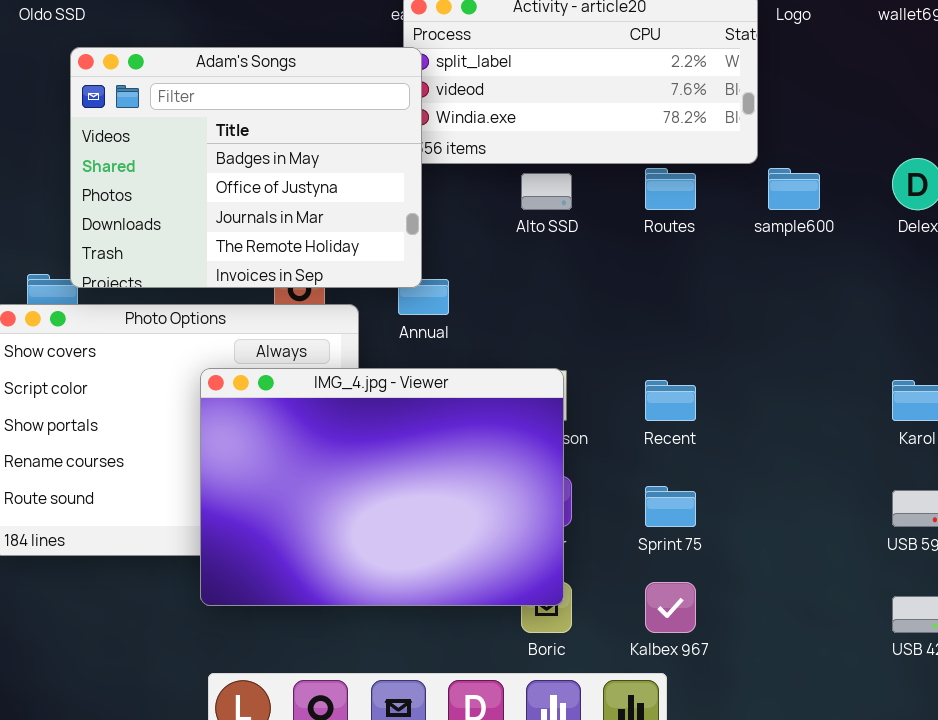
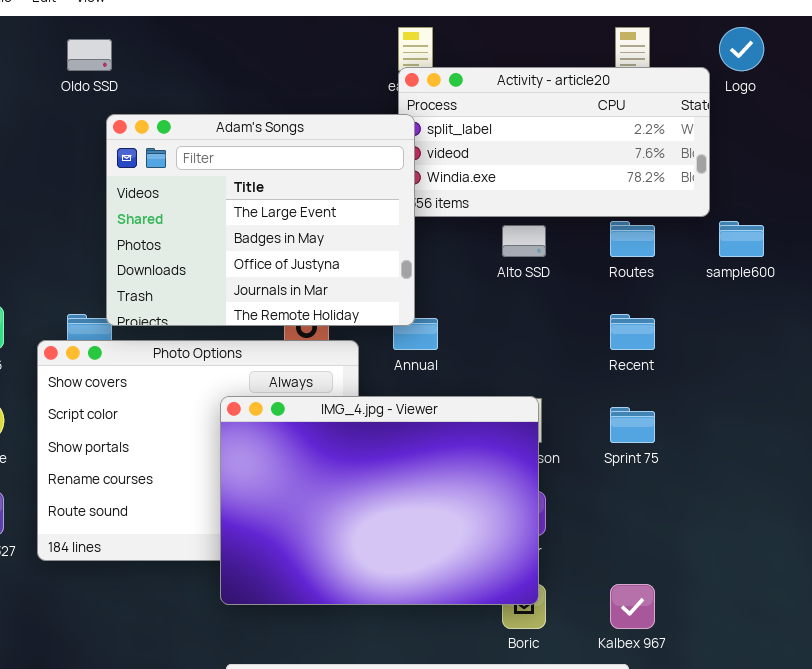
Adam's Songs: [70,47,422,288] -> [106,114,415,326], scrolled up 1 row
Recent: [645,380,696,421] -> [610,314,655,350], moved
Sprint 75: [645,486,696,527] -> [610,407,655,443], moved

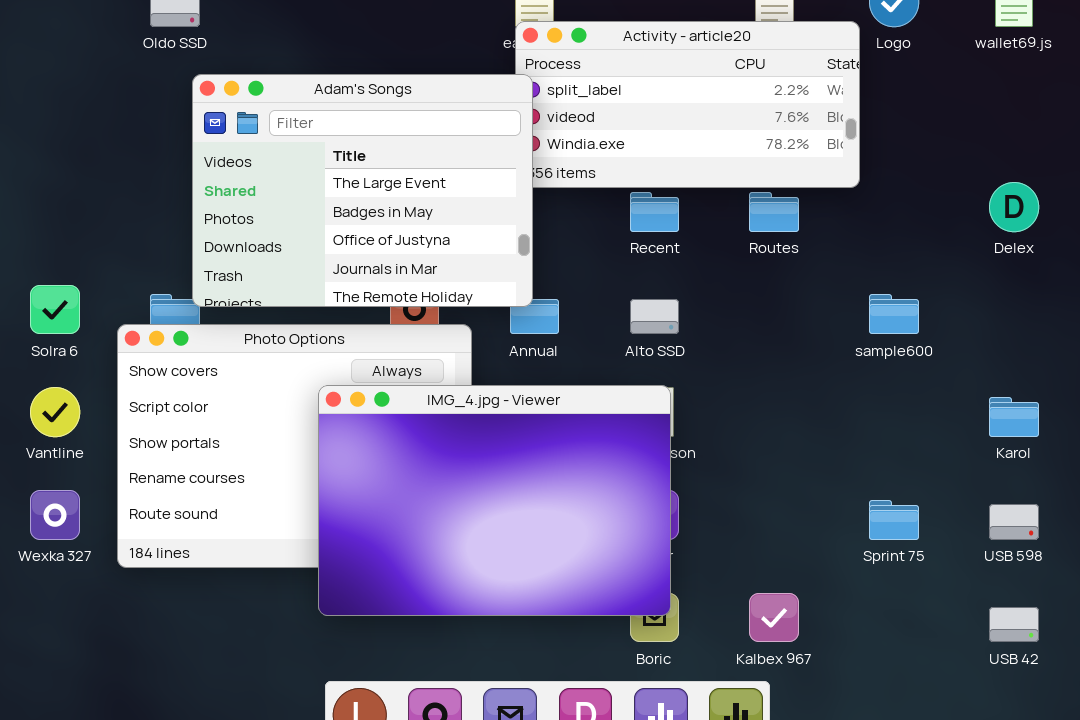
sample600: [719,221,764,257] -> [869,294,919,334], moved
Alto SSD: [502,225,546,257] -> [630,299,679,334], moved
Recent: [610,314,655,350] -> [630,192,679,232], moved
Sprint 75: [610,407,655,443] -> [869,500,919,540], moved

